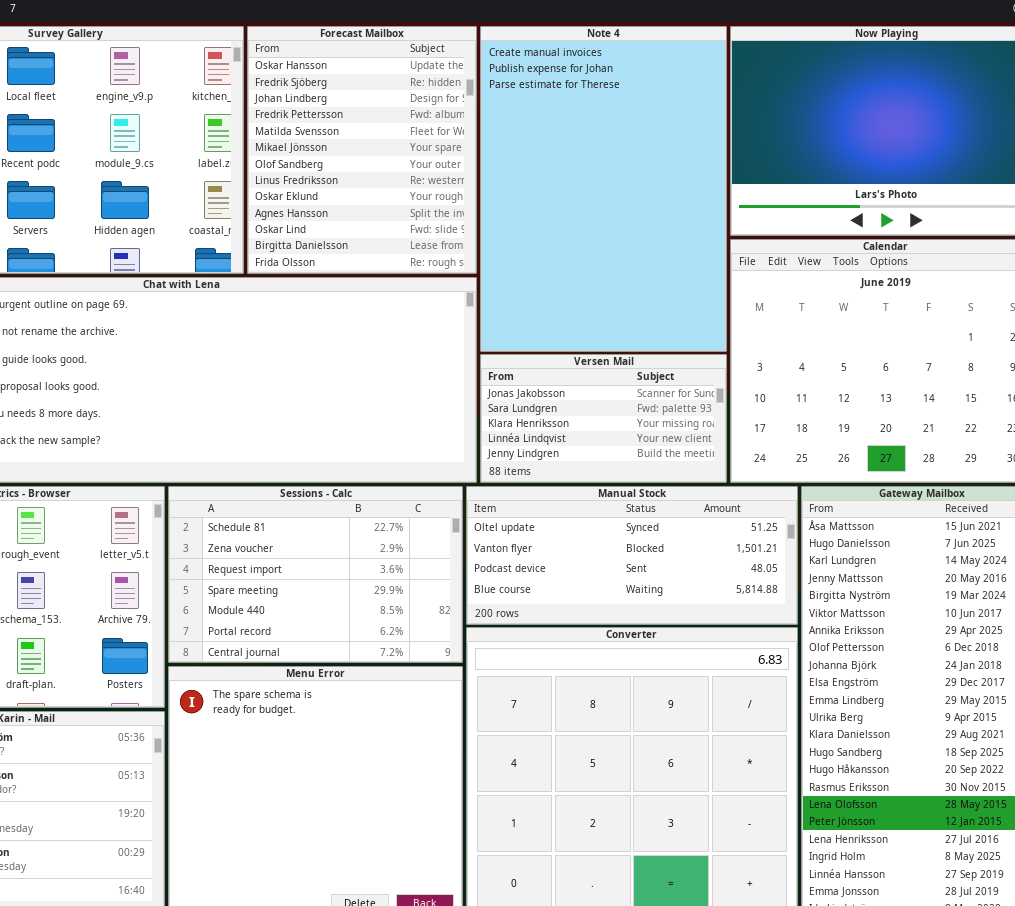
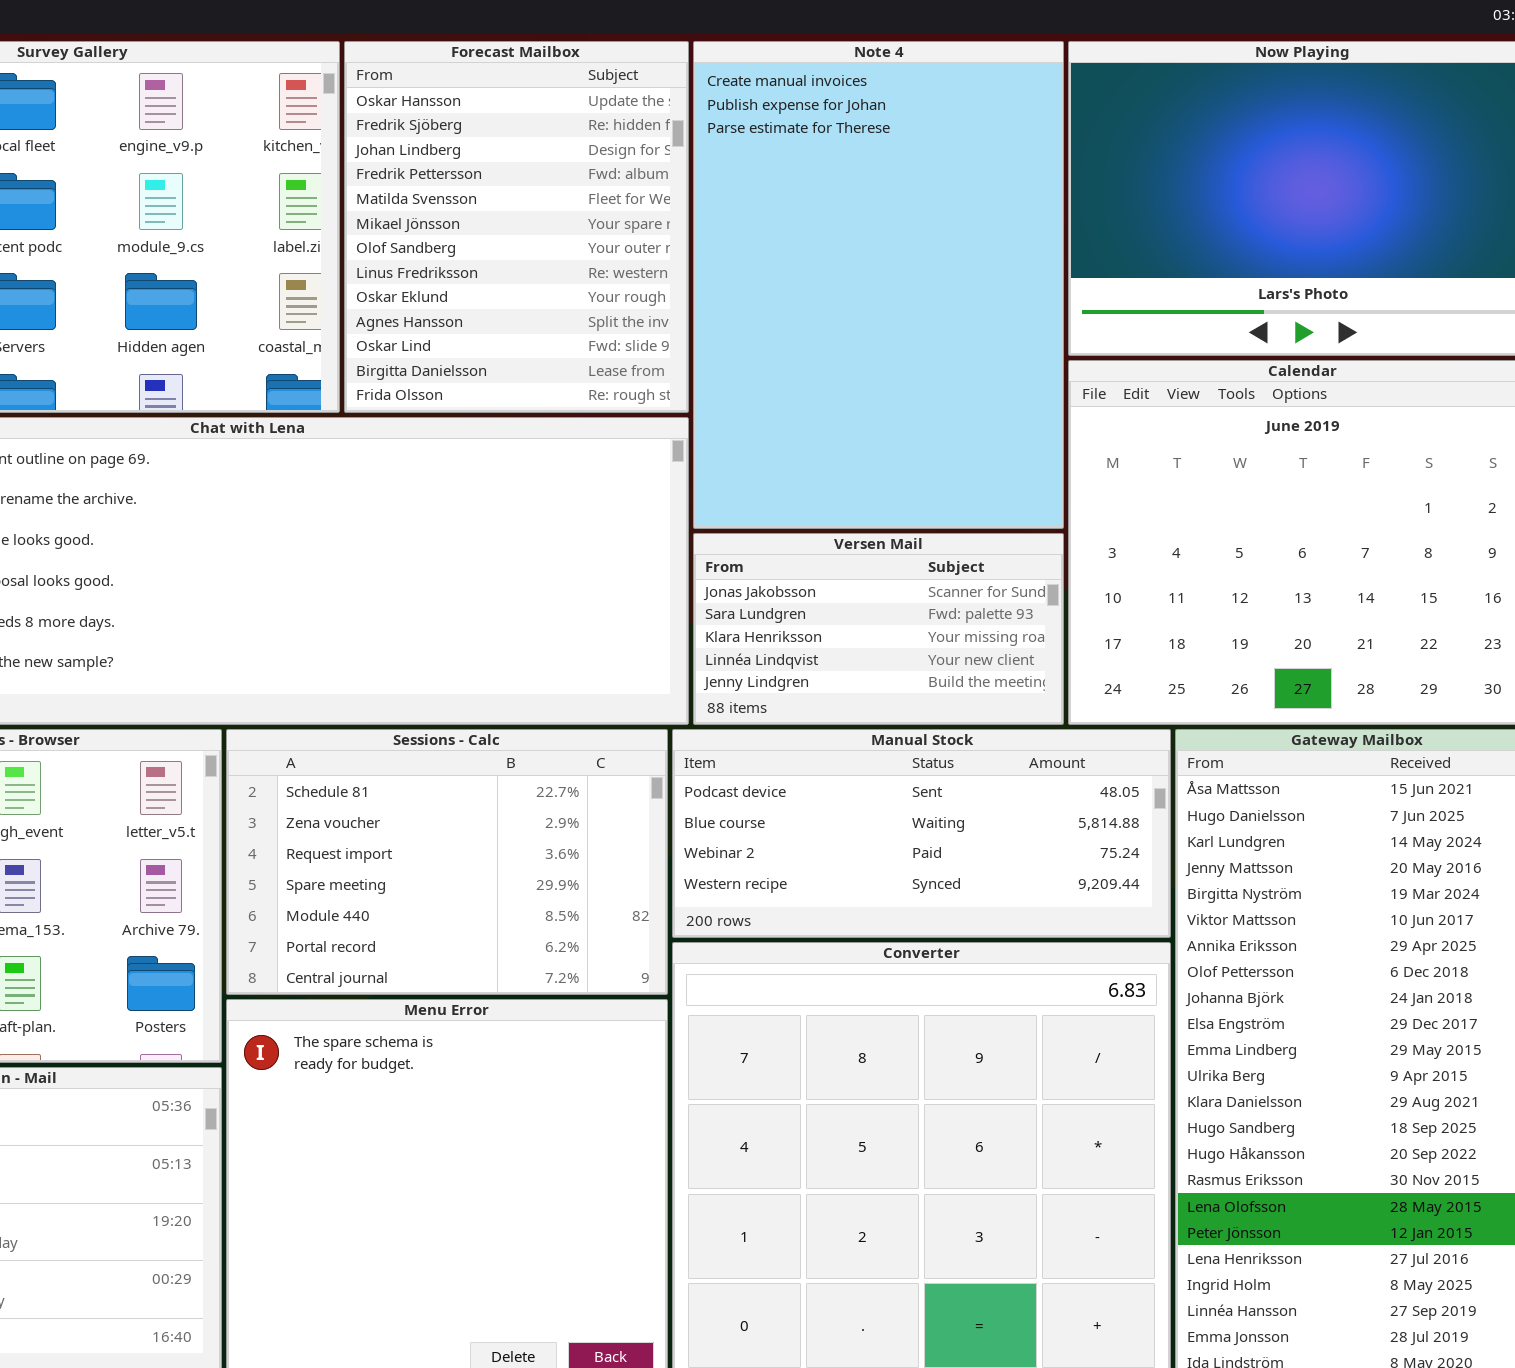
Manual Stock: [466,486,798,625] -> [672,729,1171,938], scrolled down 2 rows

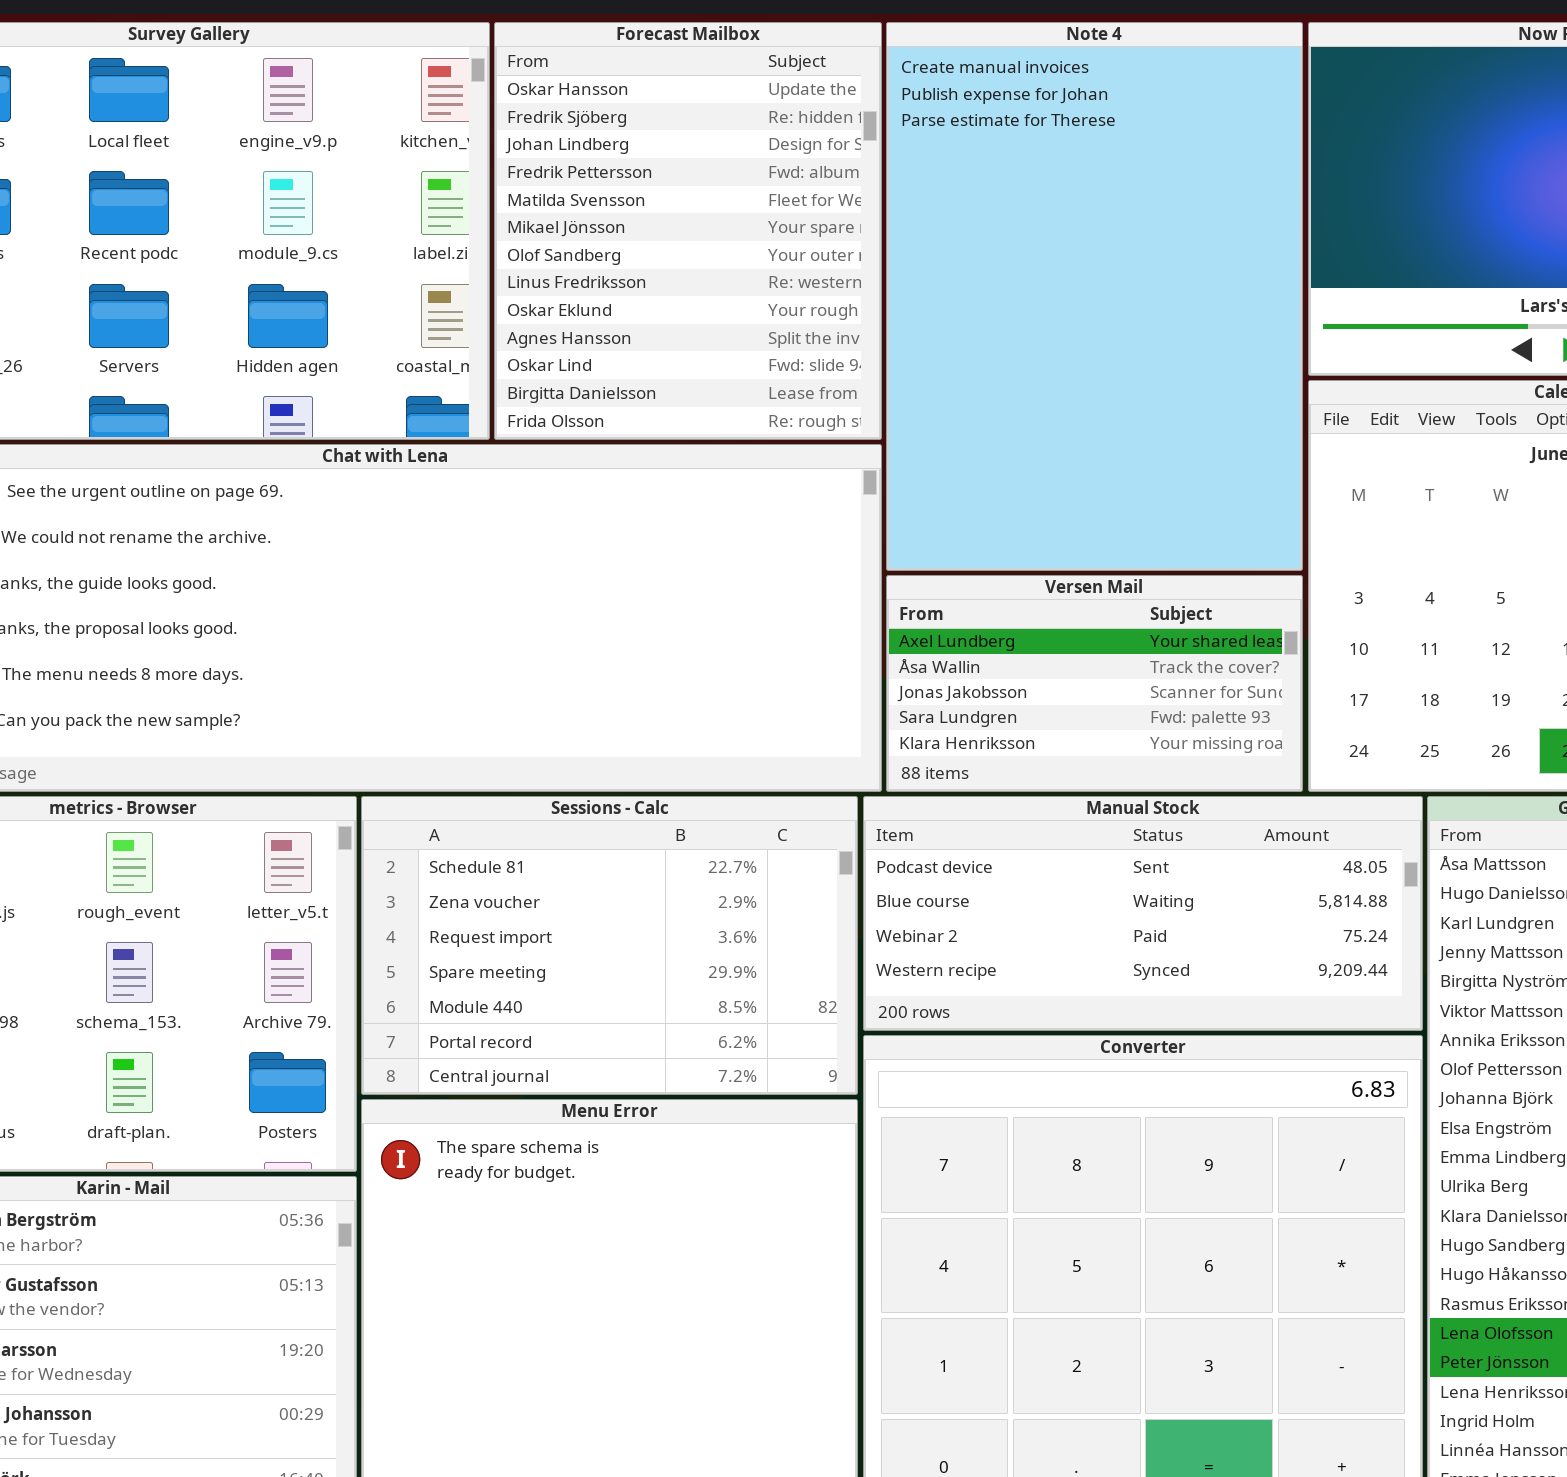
Versen Mail: [693,533,1064,725] -> [886,575,1303,792], scrolled up 2 rows

